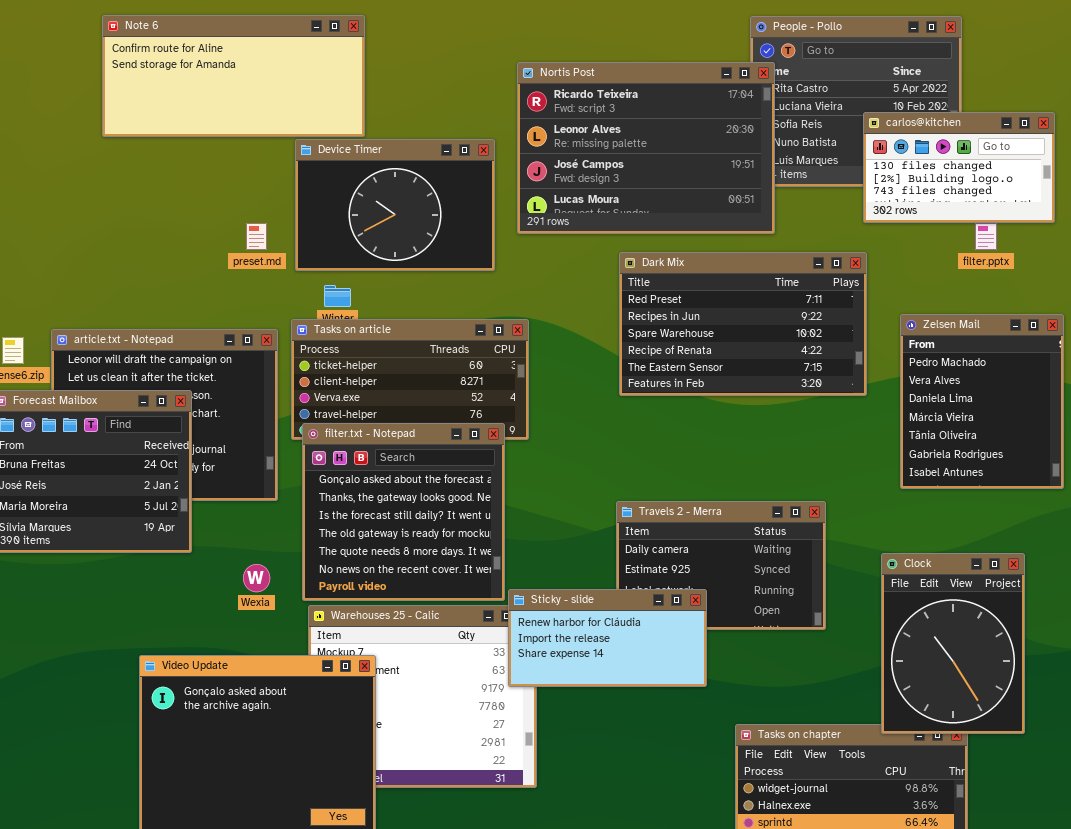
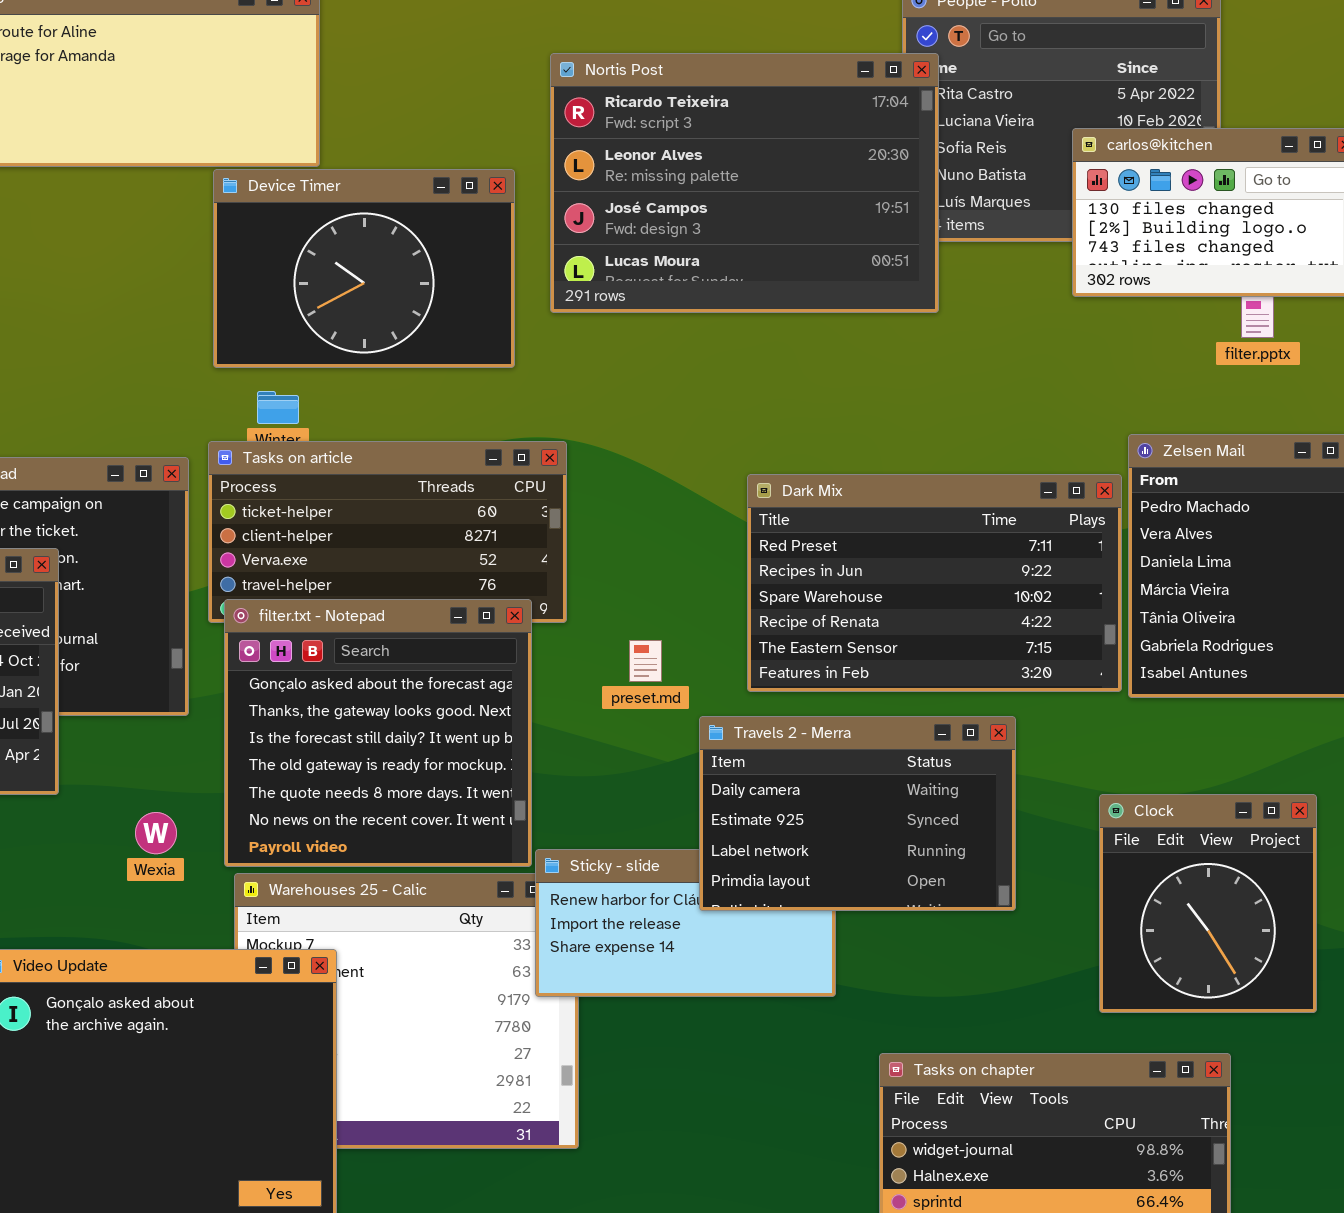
preset.md: [246,223,267,250] -> [629,640,662,682], moved
Dark Mix: [619,252,867,396] -> [747,474,1122,692], moved
Travels 2 - Merra: [616,501,826,630] -> [699,716,1016,911], raised
Clock: [881,553,1025,734] -> [1099,794,1317,1013], resized

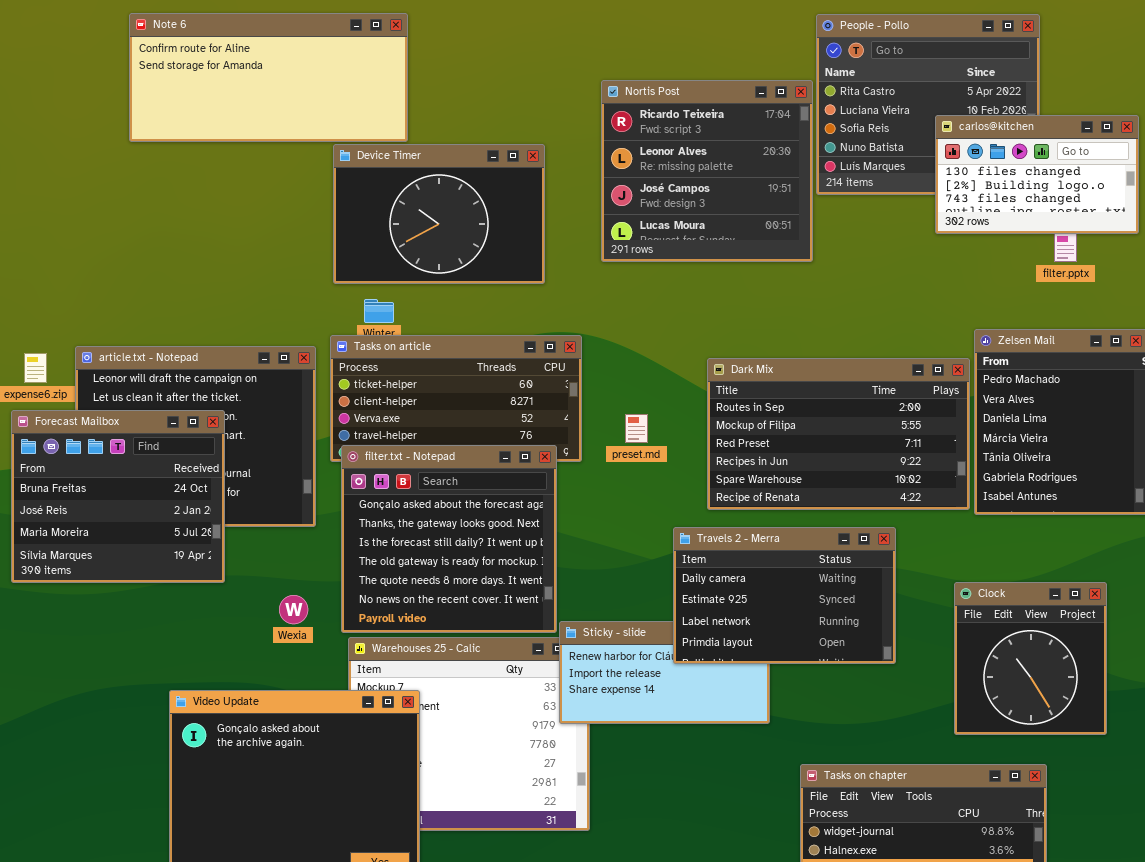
Nortis Post: [550,53,939,313] -> [601,80,813,262], moved, resized
Dark Mix: [747,474,1122,692] -> [707,358,970,510], scrolled up 2 rows
preset.md: [629,640,662,682] -> [625,414,648,443], moved

